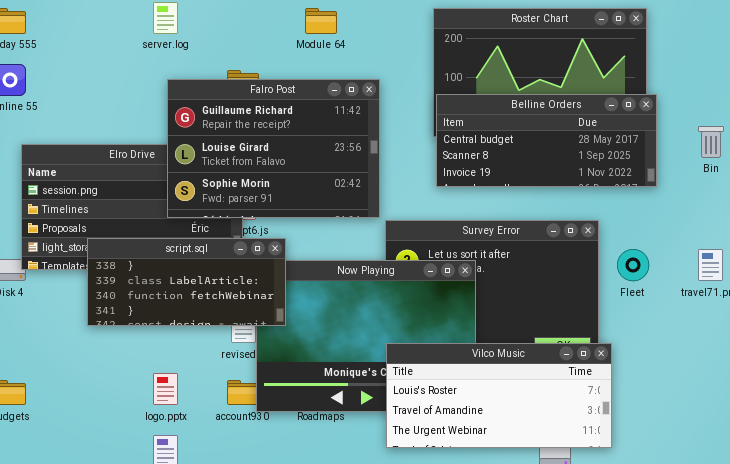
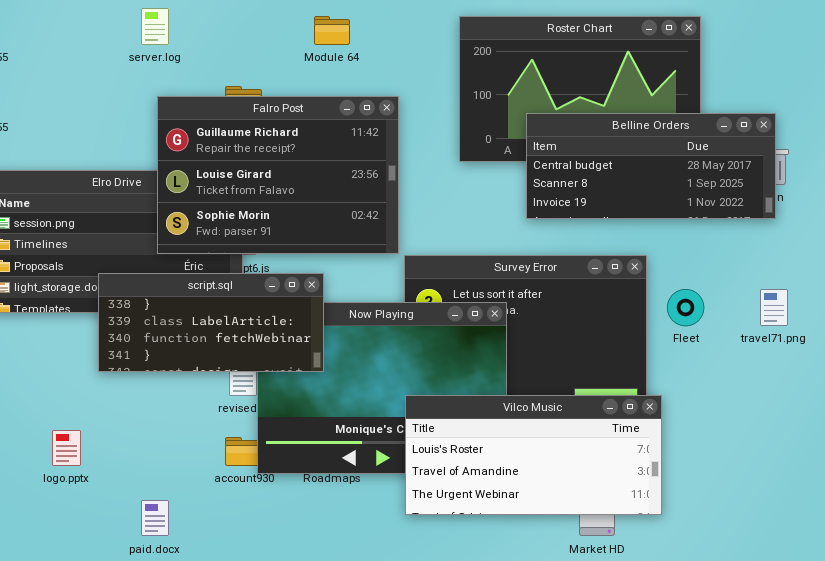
Belline Orders: [436,94,657,187] -> [526,113,776,219], moved
script.sql: [87,238,286,326] -> [98,273,324,372], moved
logo.pptx: [153,373,178,405] -> [52,430,81,466], moved

